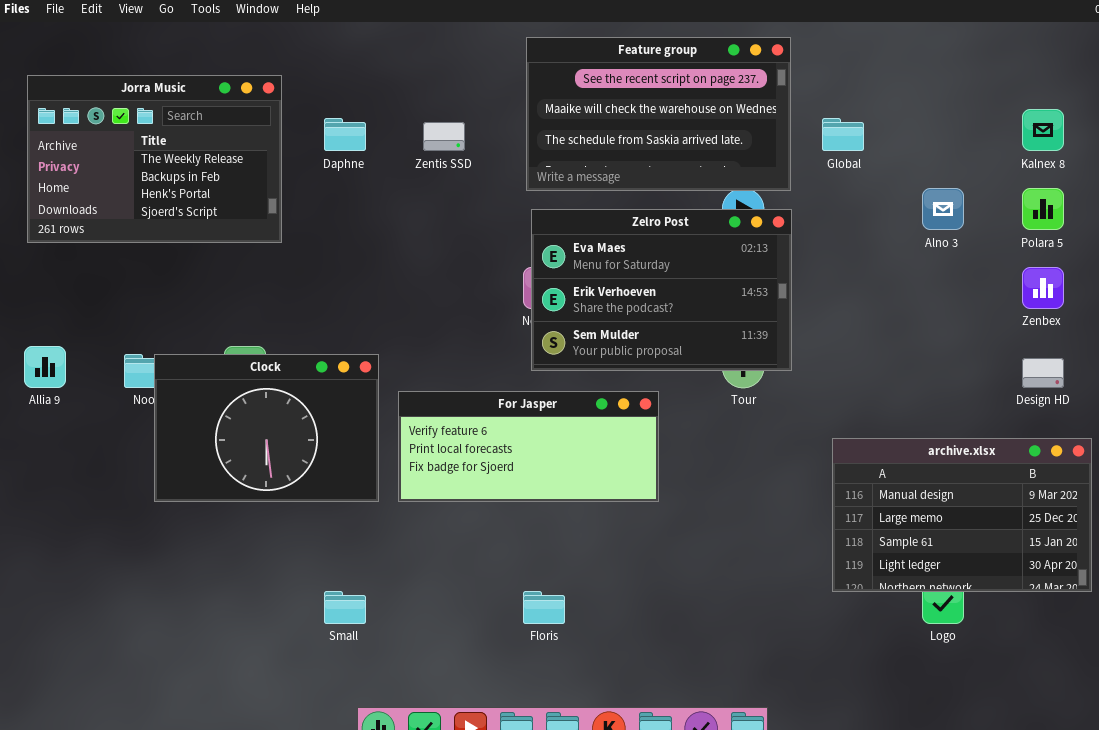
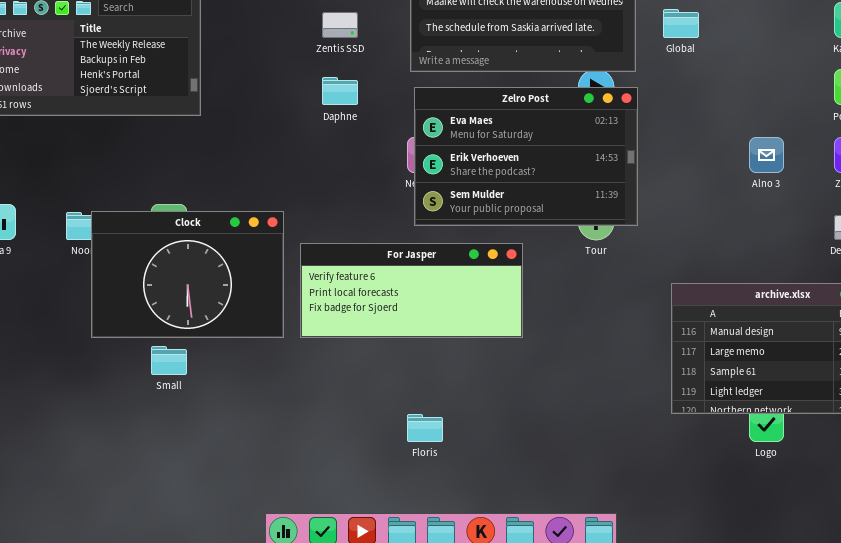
Daphne: [324,118,366,151] -> [322,77,358,105], moved
Alno 3: [922,188,964,230] -> [749,137,784,173], moved
Small: [324,591,366,624] -> [151,346,187,375], moved

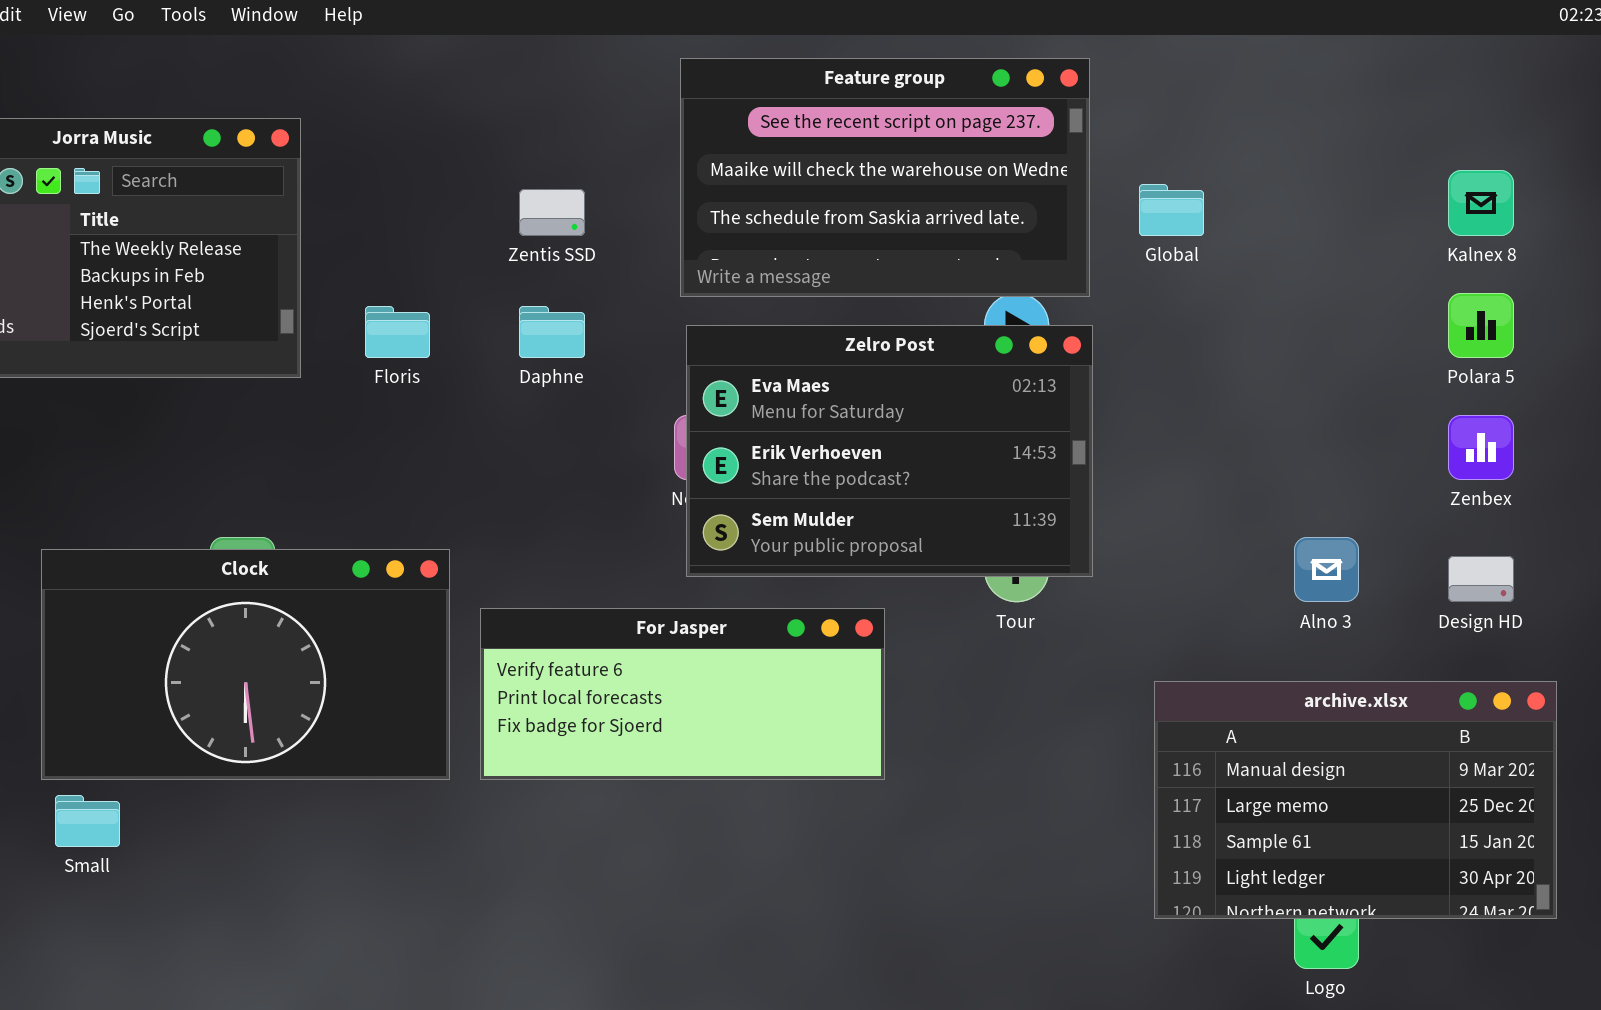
Alno 3: [749,137,784,173] -> [1294,537,1359,602], moved
Clock: [91,211,284,338] -> [41,549,450,780], resized
Small: [151,346,187,375] -> [55,795,120,847], moved
Floris: [407,414,443,442] -> [365,306,430,358], moved

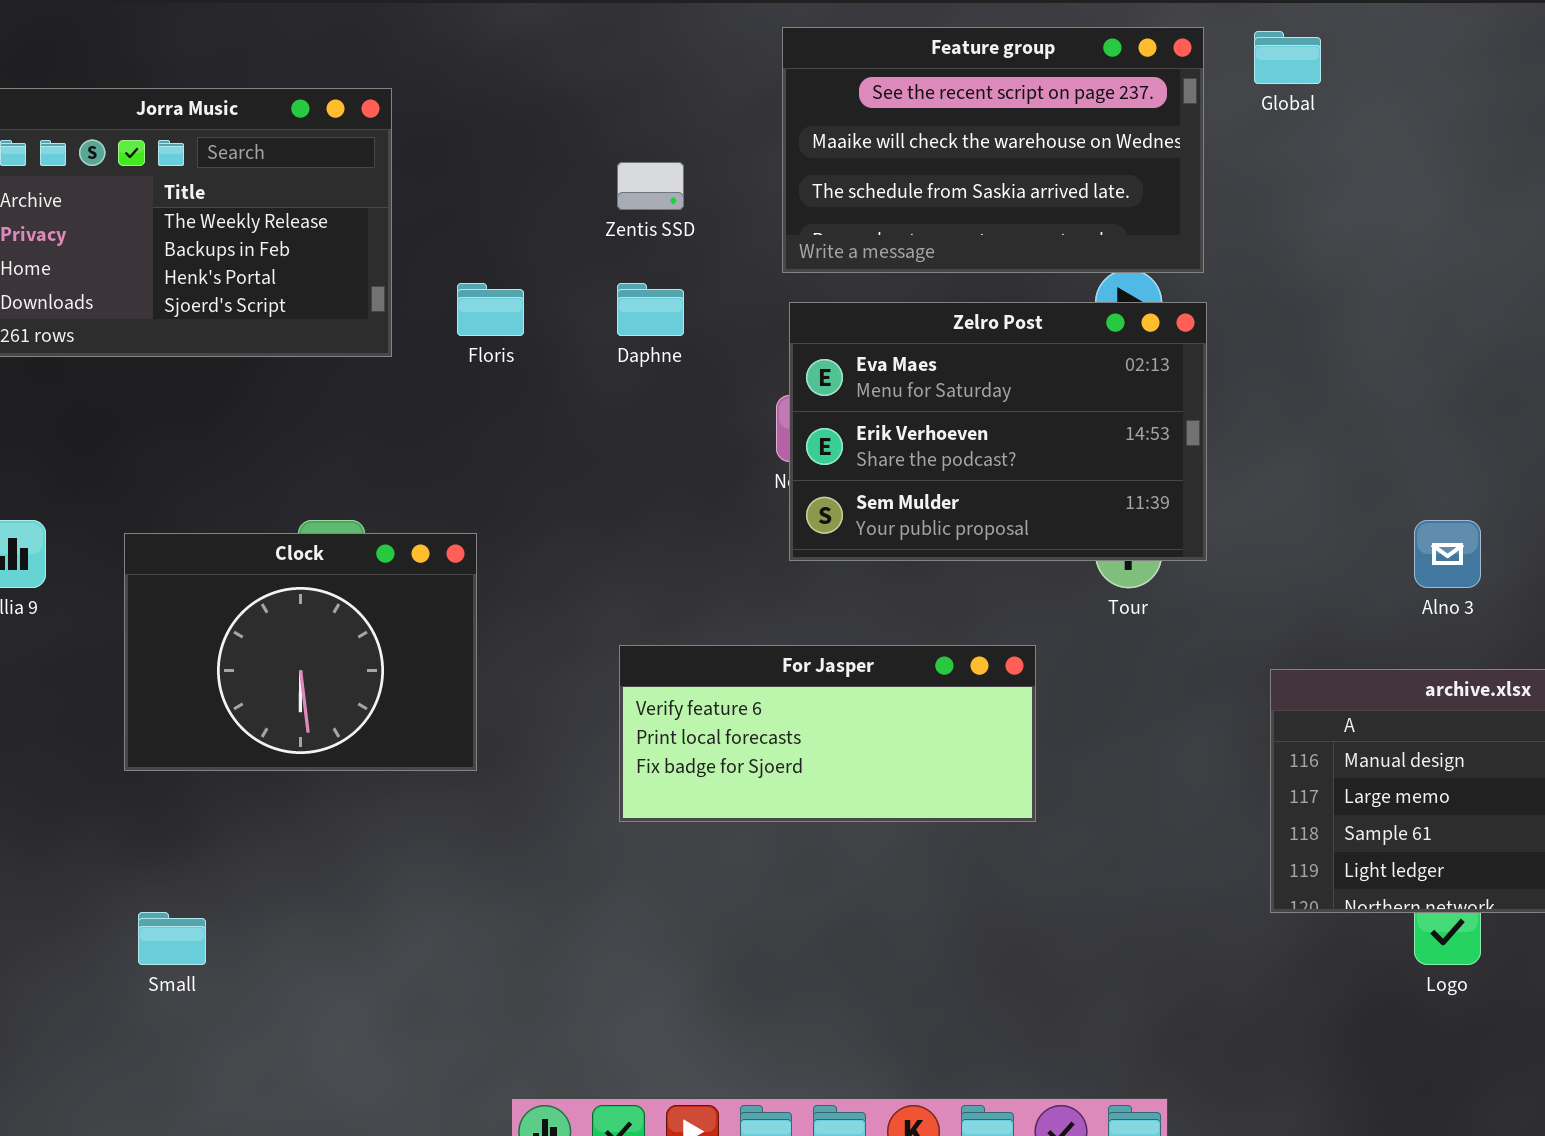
Global: [1139,184,1204,236] -> [1254,31,1321,84], moved
Clock: [41,549,450,780] -> [124,533,477,771], resized
For Jasper: [480,608,885,780] -> [619,645,1036,822], moved
Small: [55,795,120,847] -> [138,912,206,965], moved

